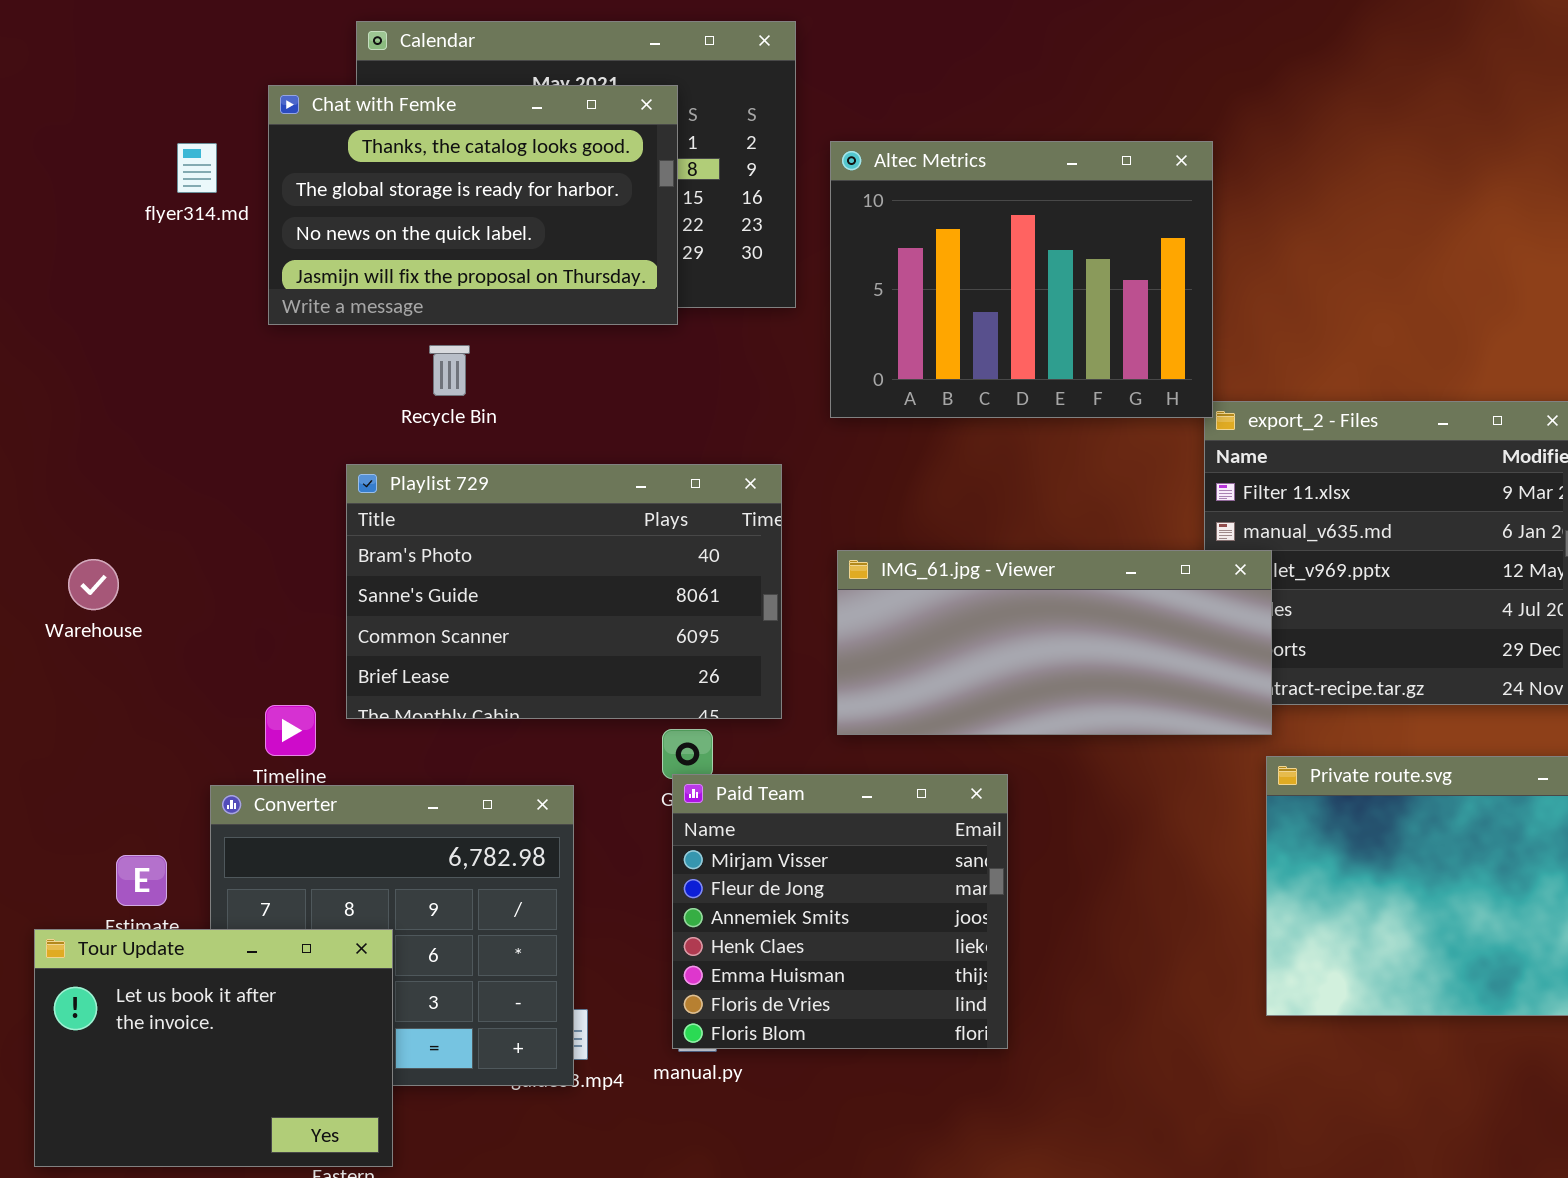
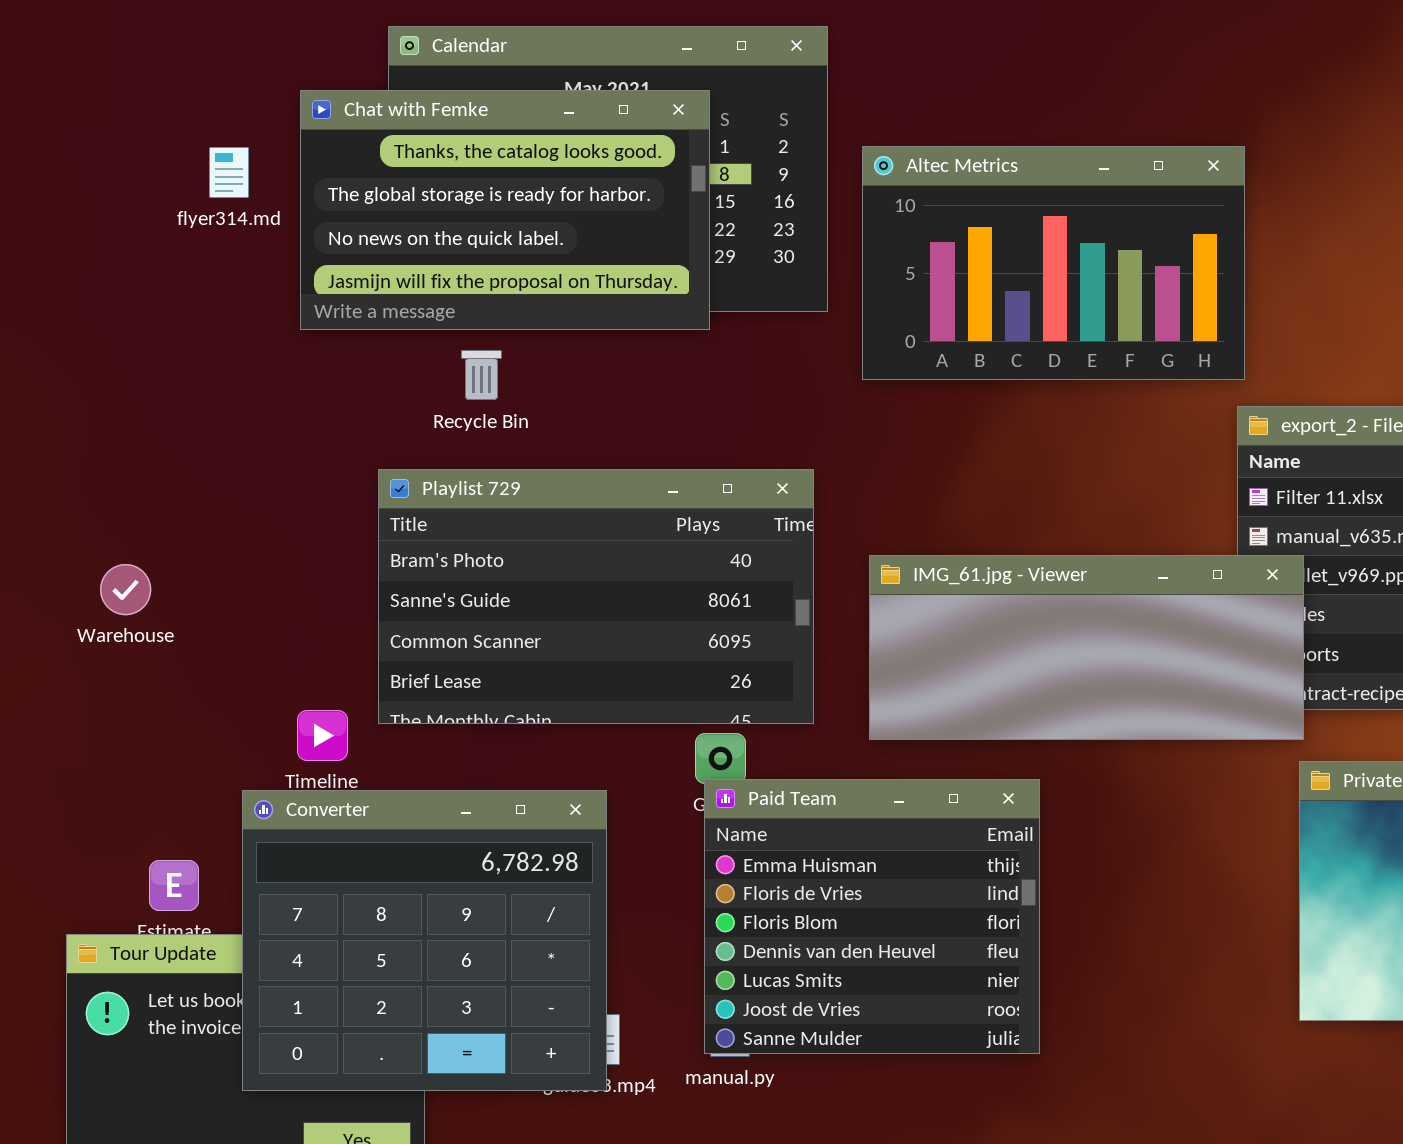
Altec Metrics: [830,141,1213,418] -> [862,146,1245,380], resized
Paid Team: [672,774,1008,1049] -> [704,779,1040,1054], scrolled down 4 rows
Converter: [210,785,574,1086] -> [242,790,607,1091], raised

